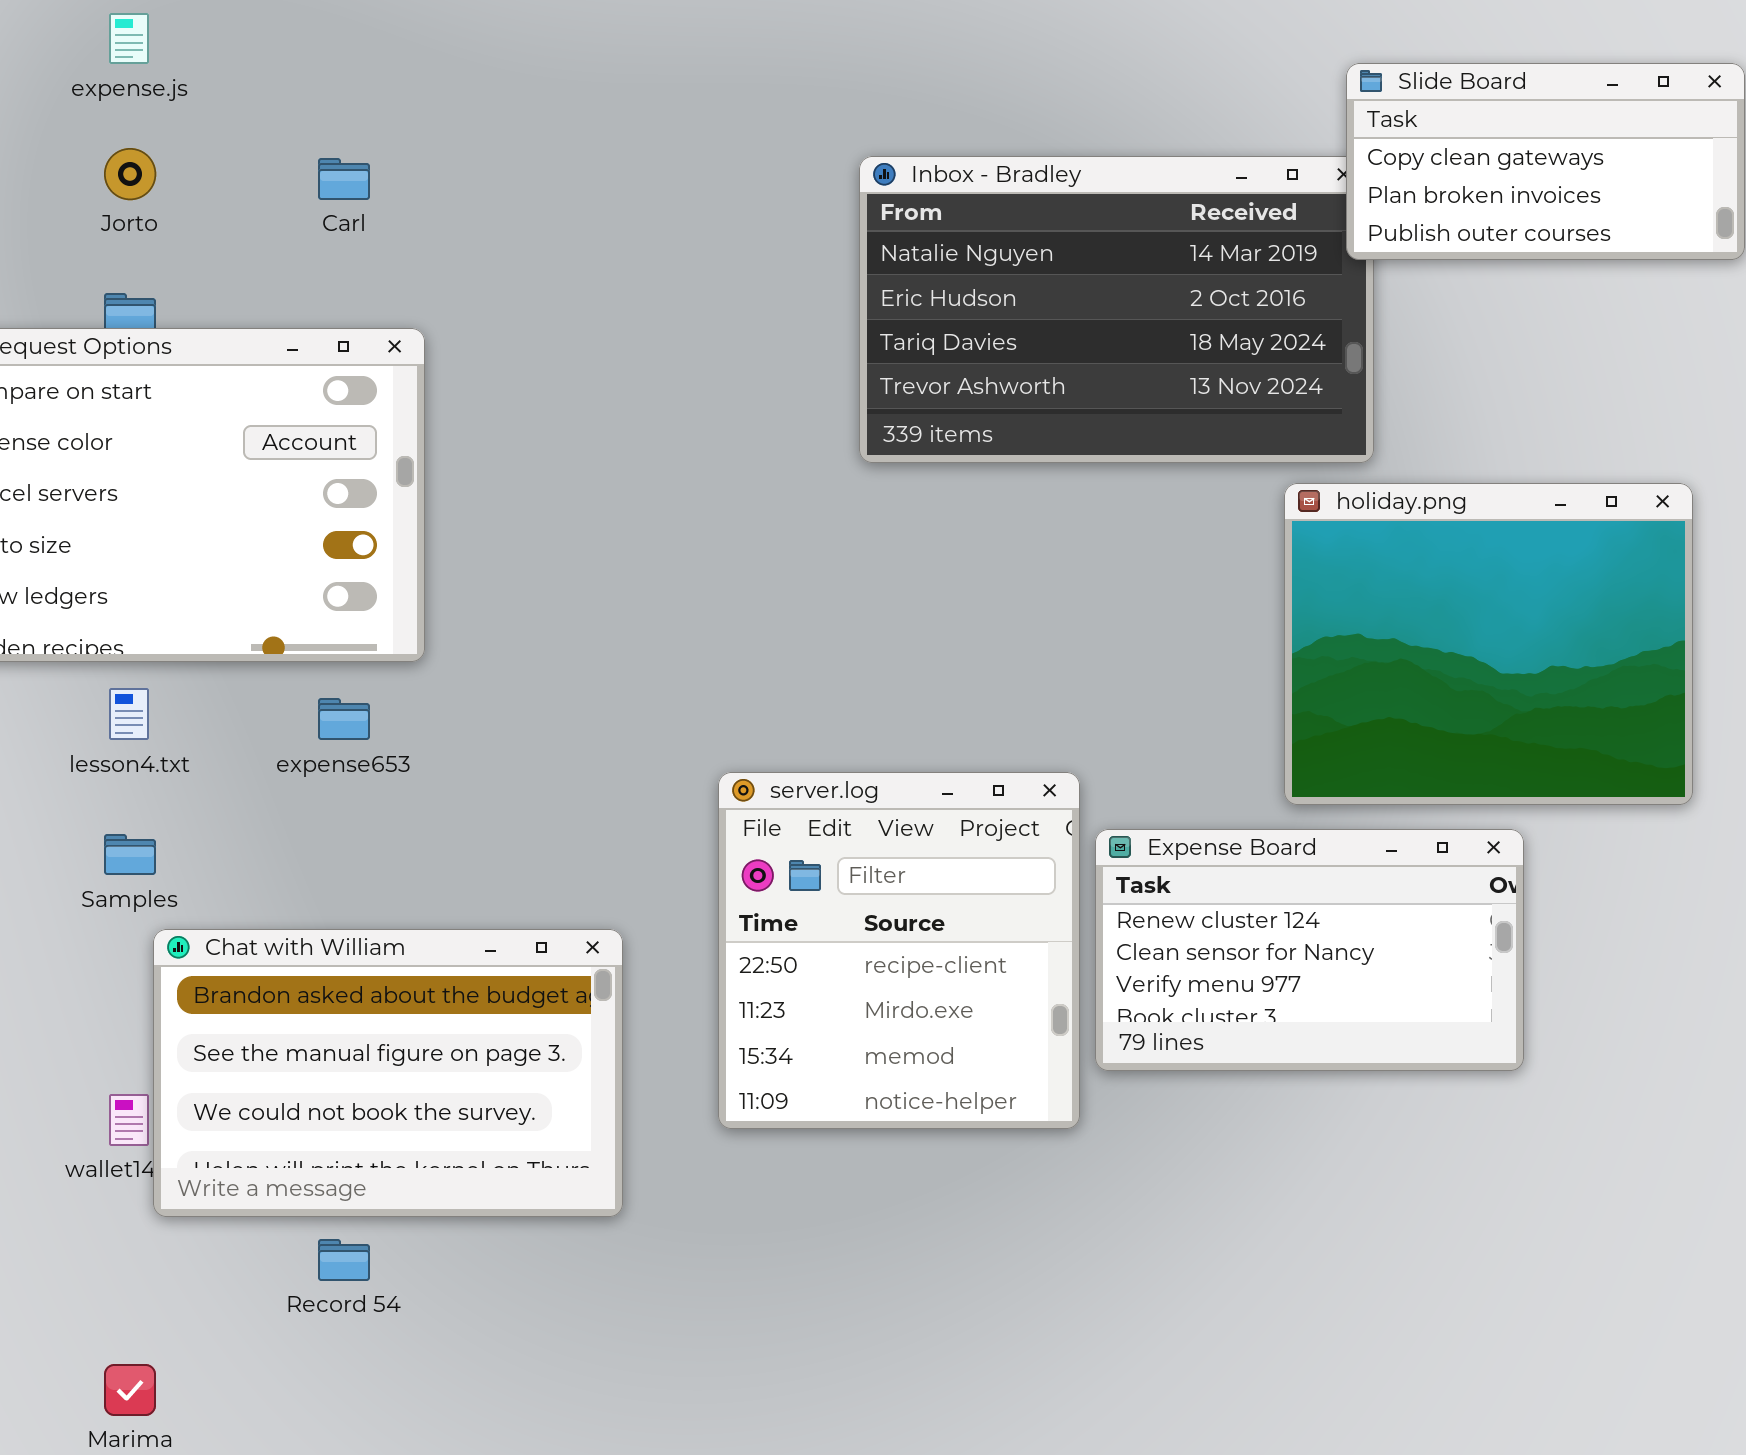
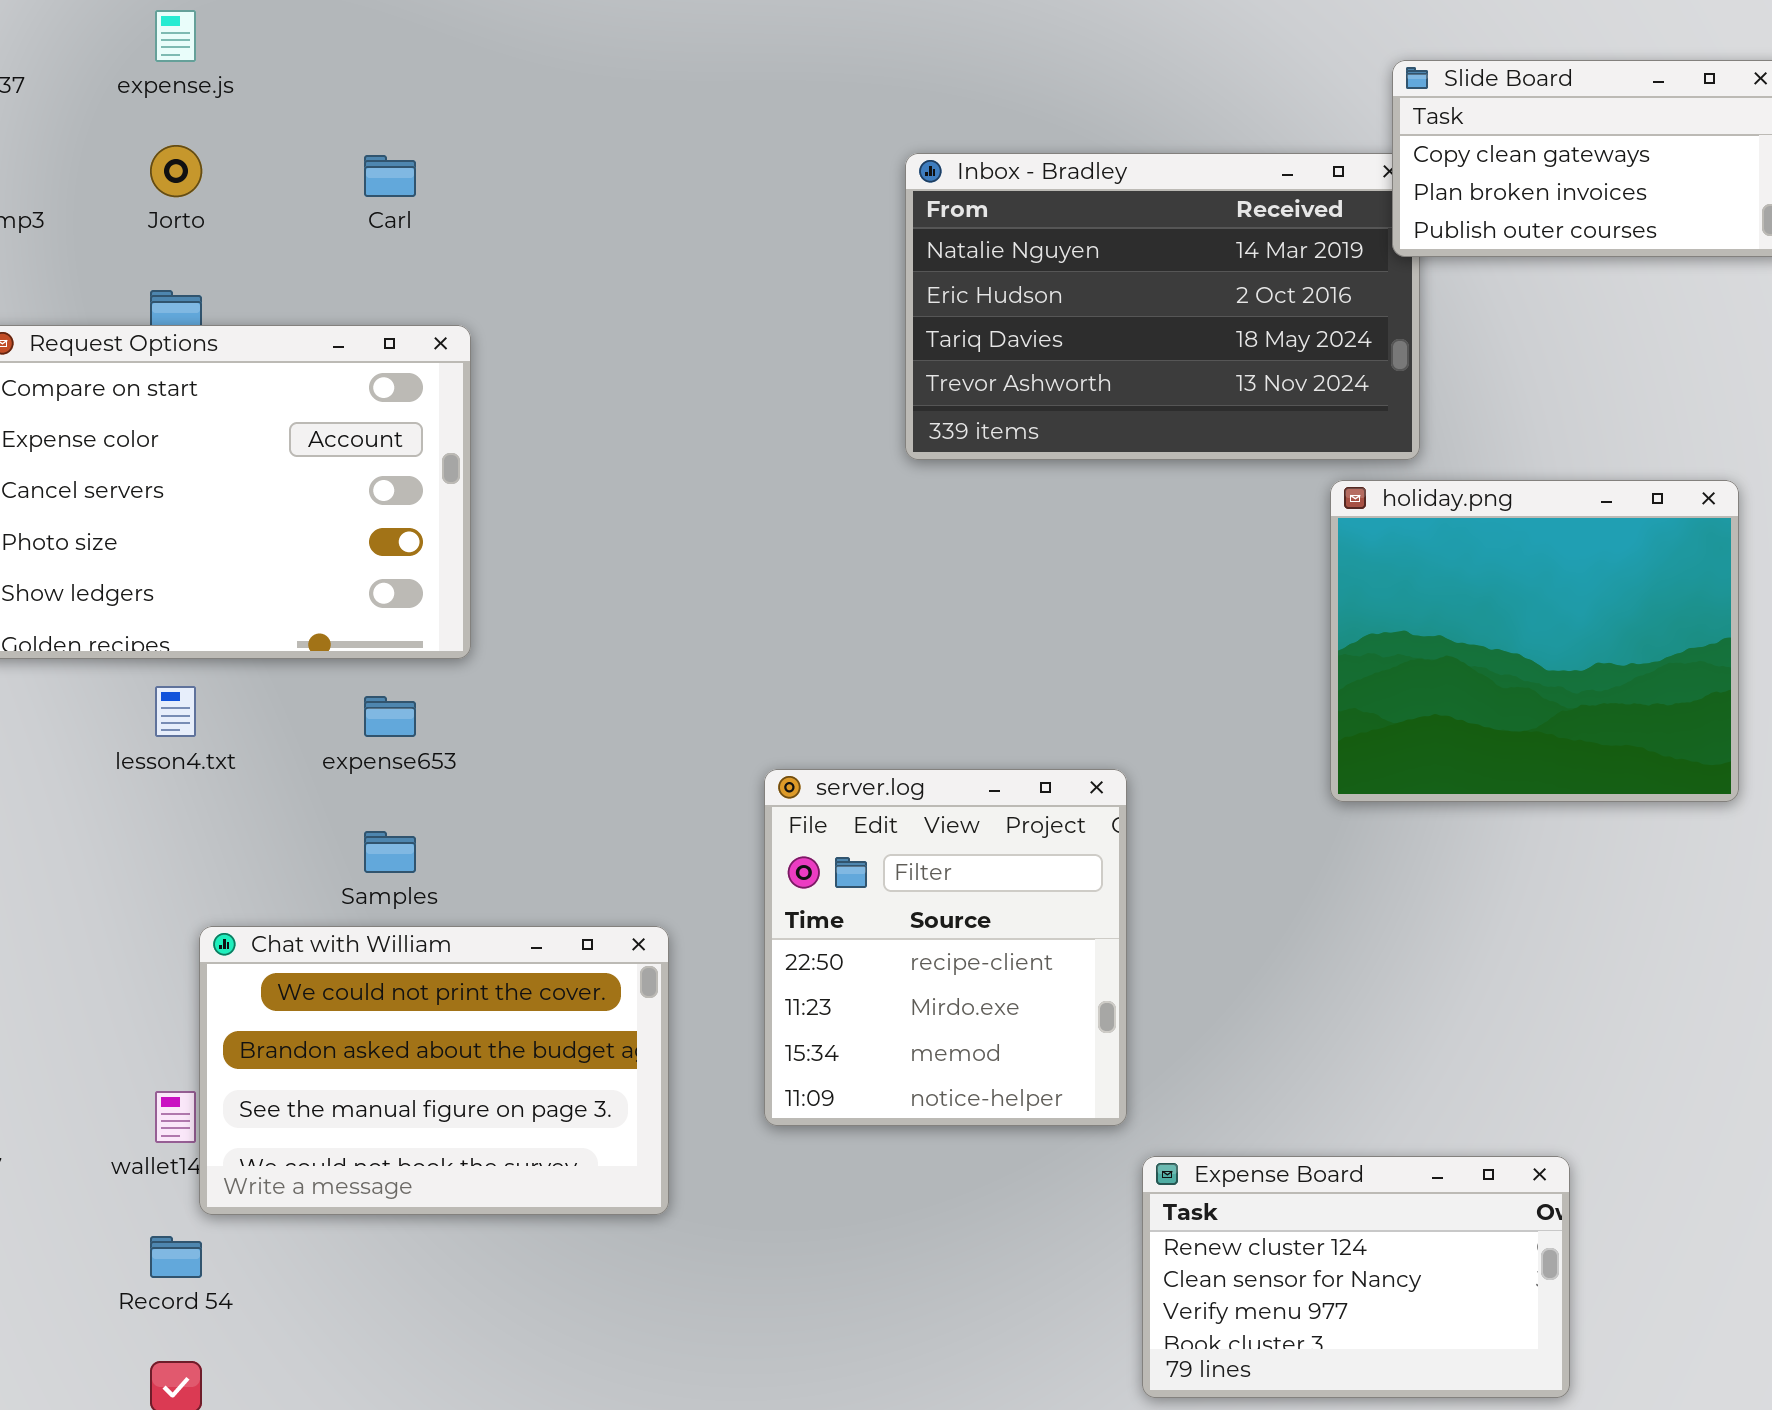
Expense Board: [1095,829,1524,1071] -> [1142,1156,1570,1398], moved
Samples: [104,834,156,875] -> [364,831,416,873], moved
Chat with William: [153,929,623,1217] -> [199,926,669,1215], scrolled up 1 row
Record 54: [318,1239,370,1281] -> [150,1236,202,1278], moved

